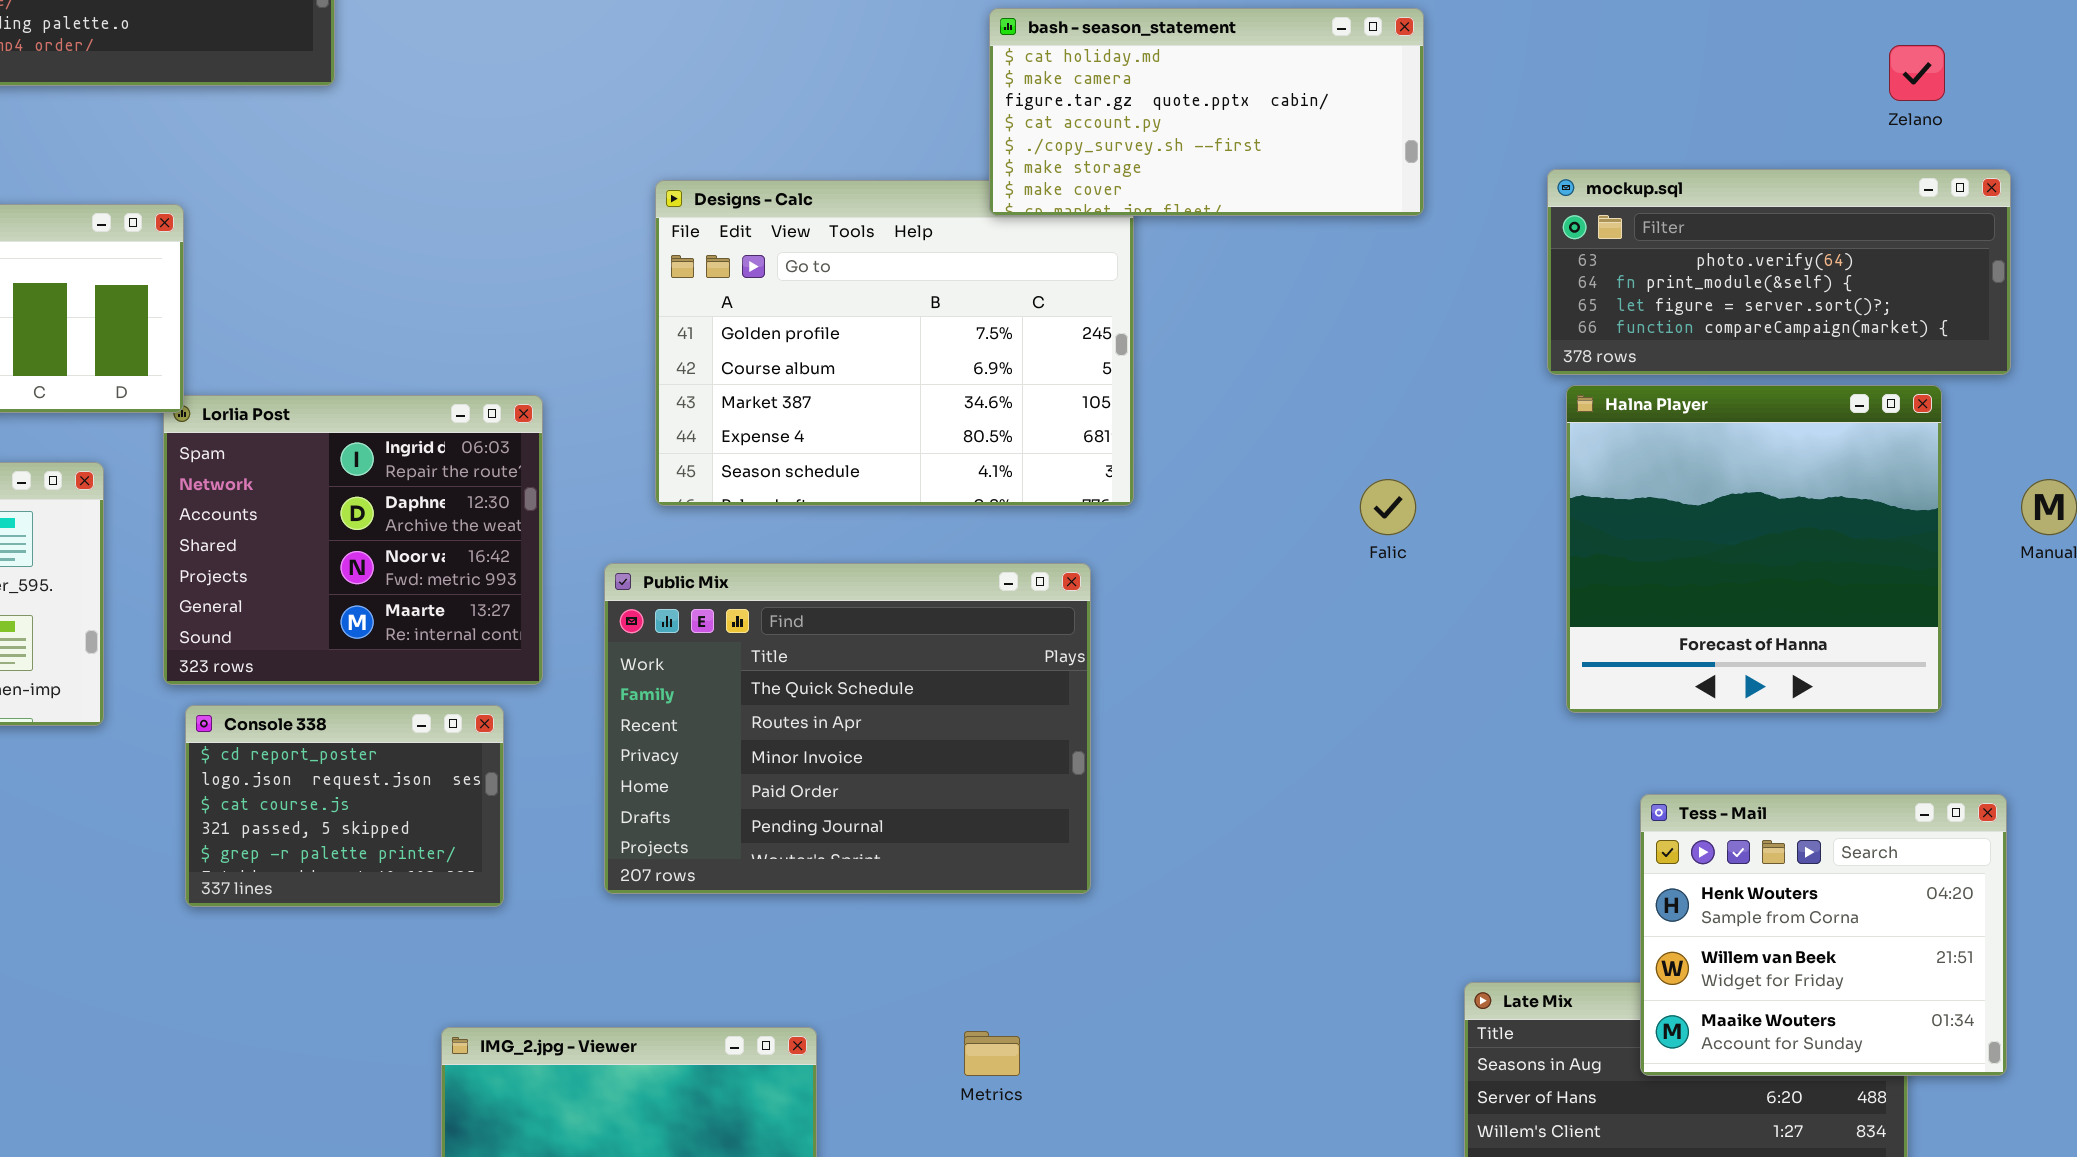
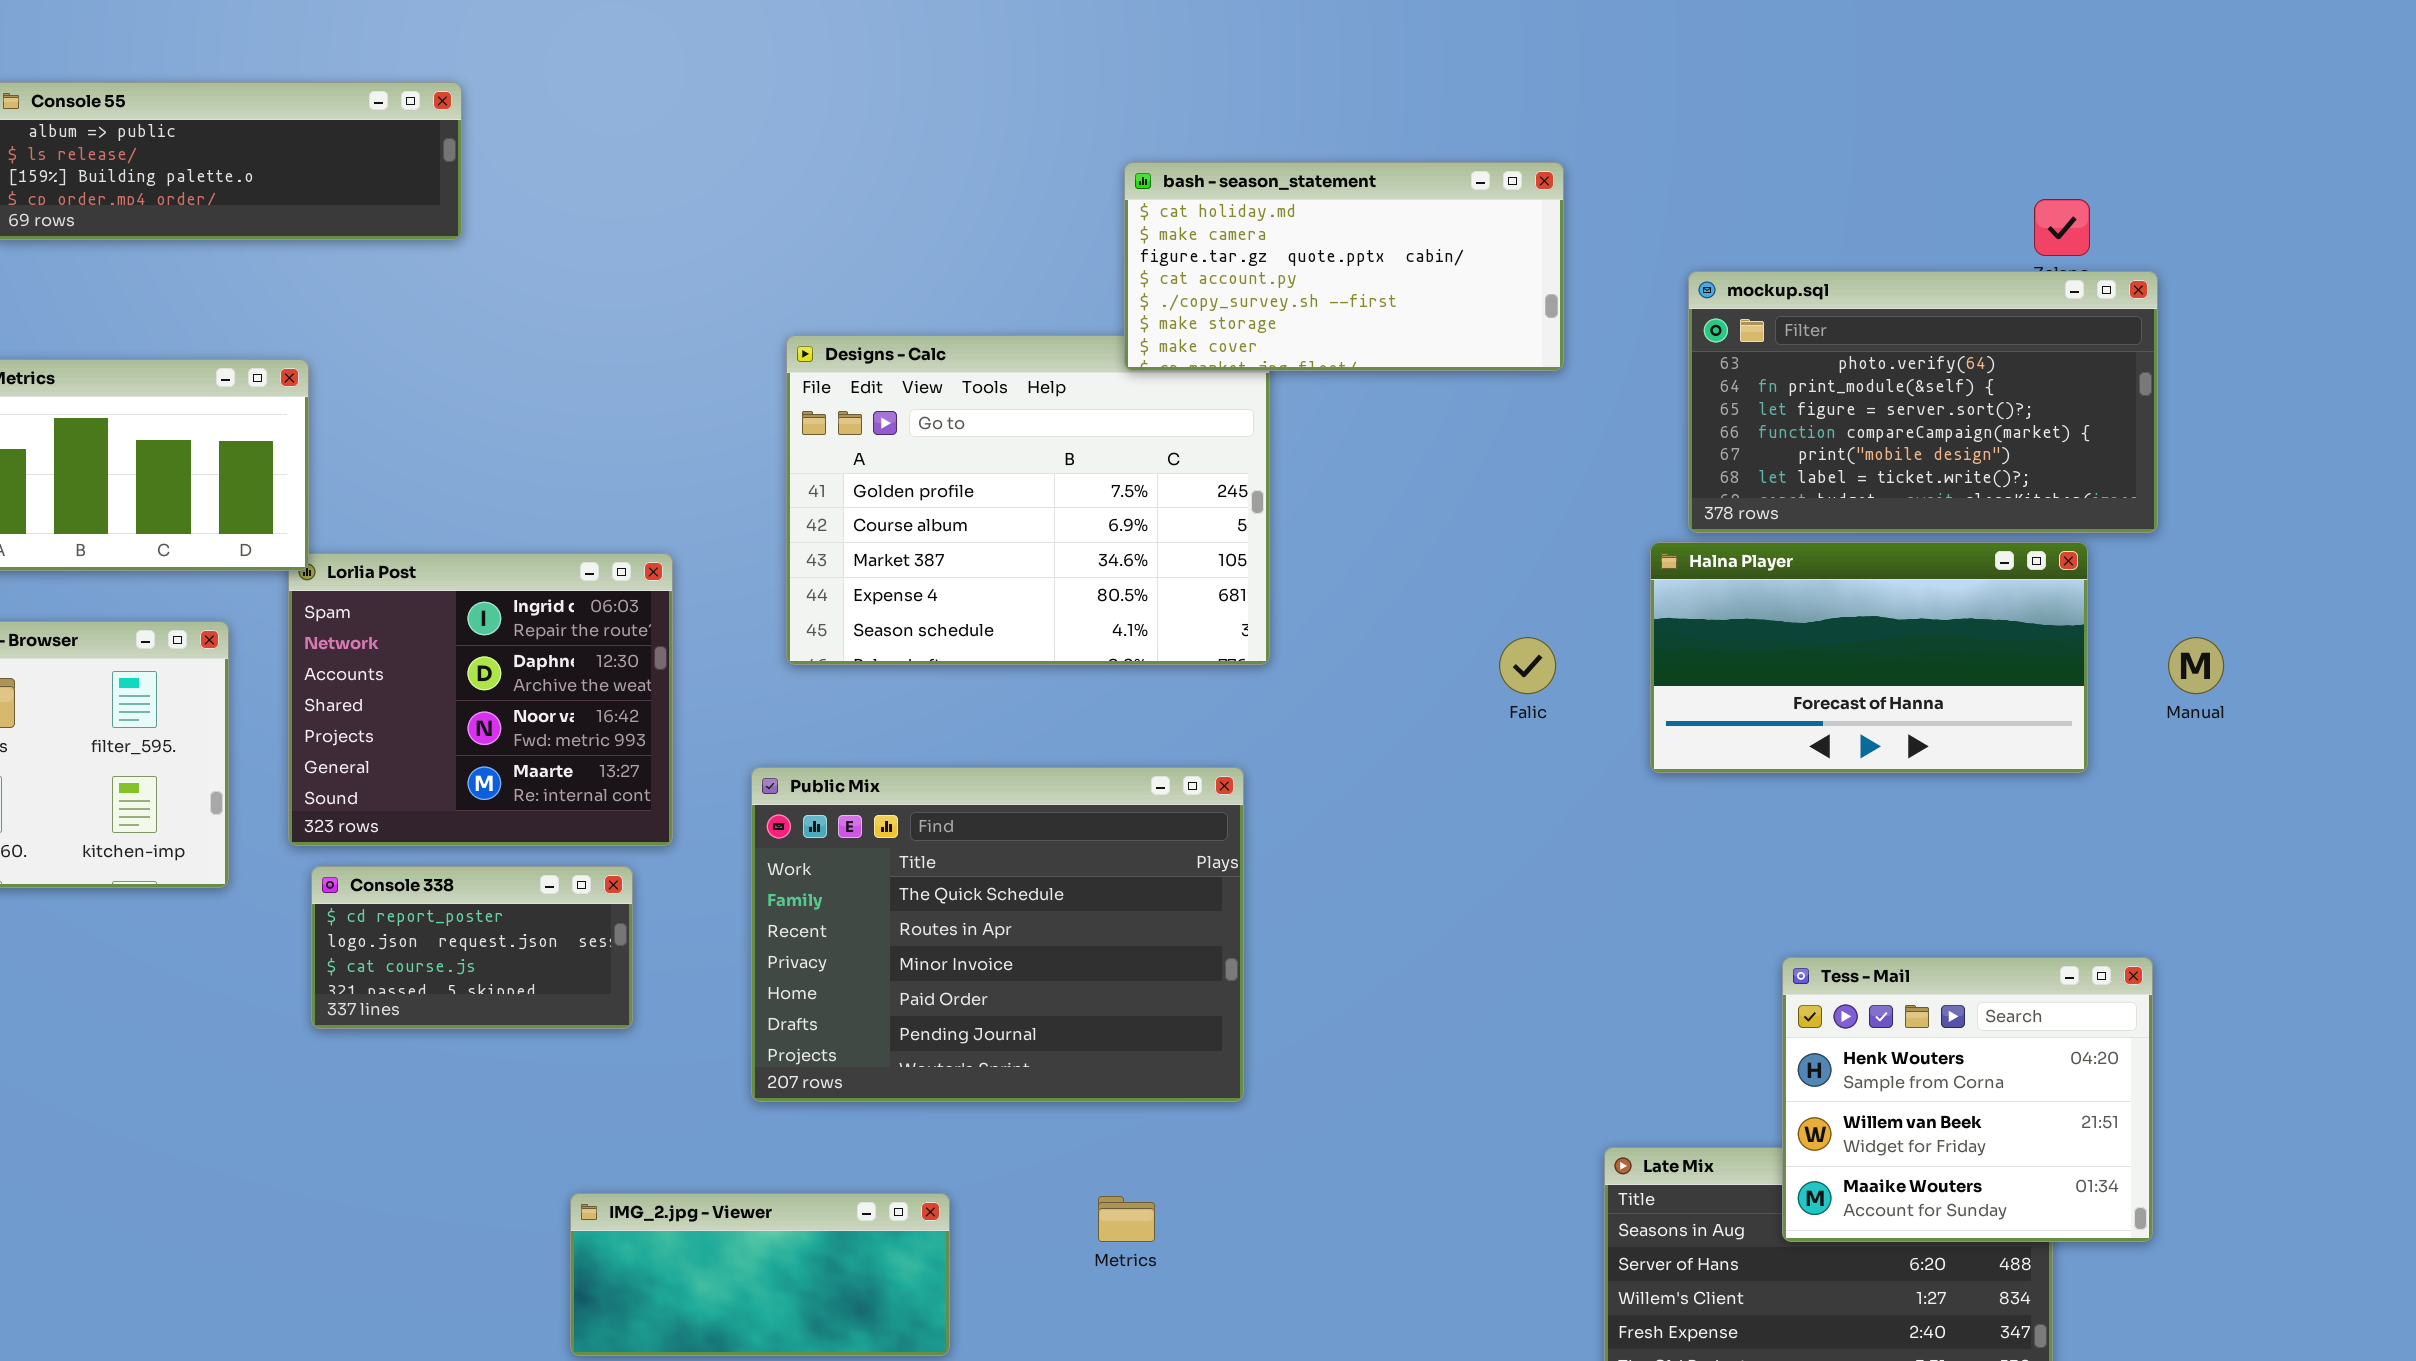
mockup.sql: [1547,169,2011,375] -> [1688,271,2158,533], resized
Halna Player: [1566,385,1942,713] -> [1650,542,2088,773], resized
Public Mix: [604,563,1091,894] -> [751,767,1244,1102], moved
Console 338: [185,705,504,907] -> [311,866,633,1029], resized

